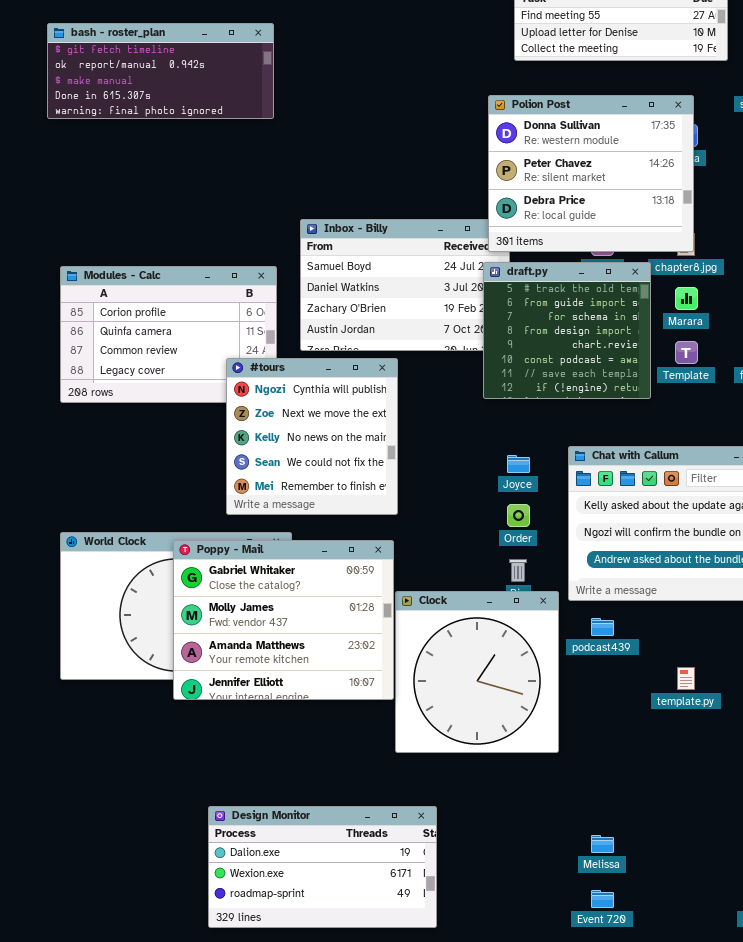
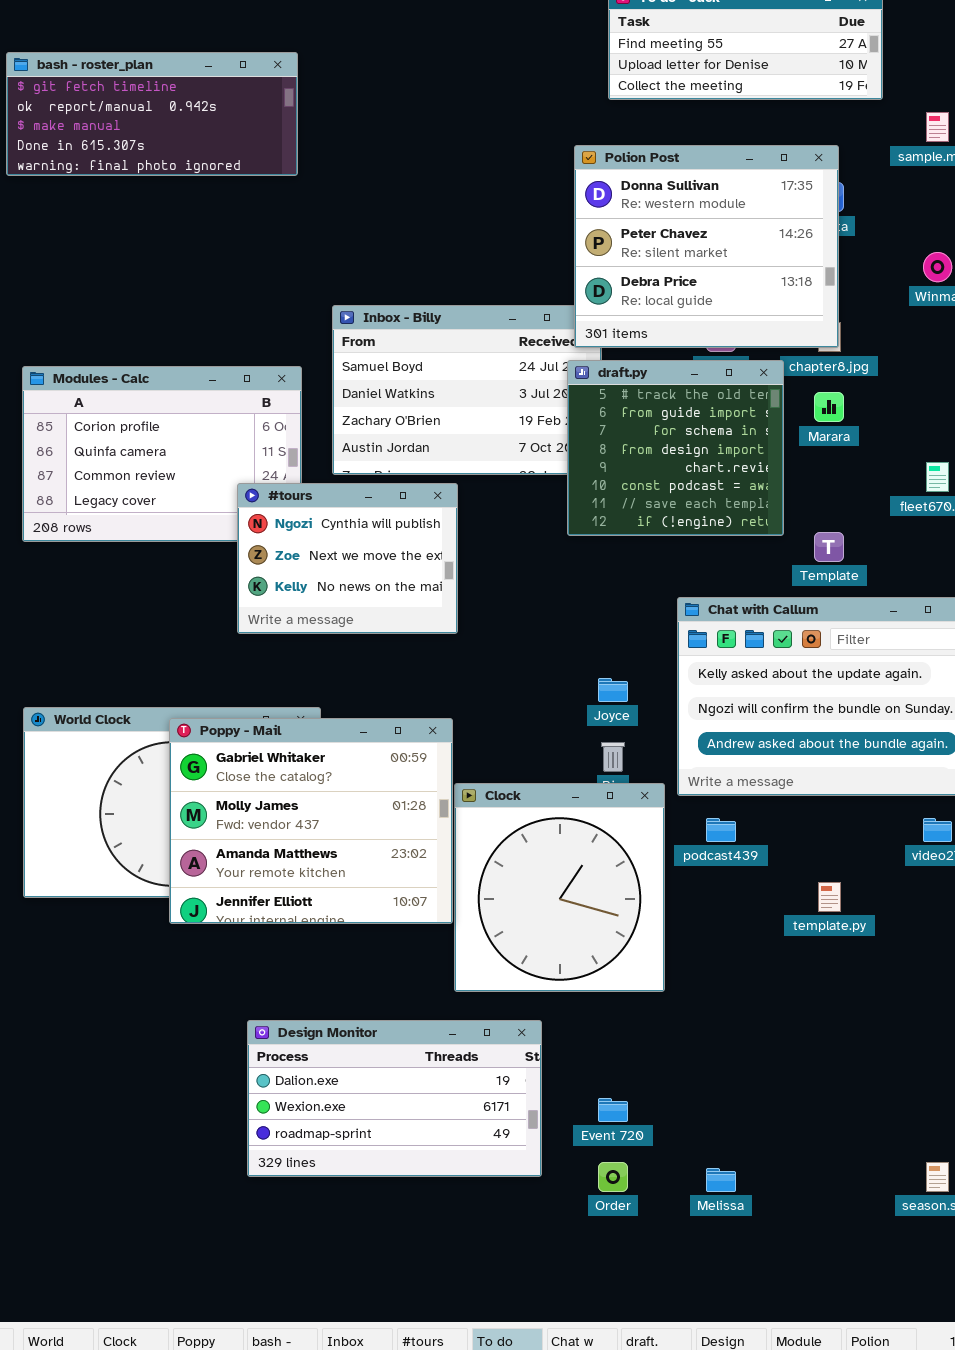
Template: [675,341,698,364] -> [814,532,844,562], moved
#tours: [226,358,398,515] -> [237,483,458,634], resized
Joyce: [507,455,530,473] -> [598,678,628,702], moved
Order: [507,504,530,527] -> [598,1162,628,1192], moved
Design Monitor: [208,806,437,928] -> [247,1020,542,1177], moved
Melissa: [591,835,614,853] -> [706,1168,736,1192], moved
Event 720: [591,890,614,908] -> [598,1098,628,1122], moved

